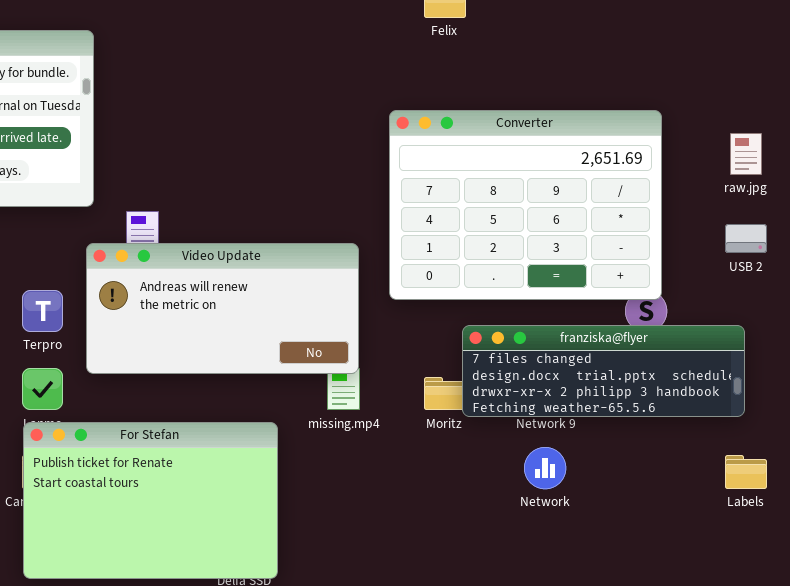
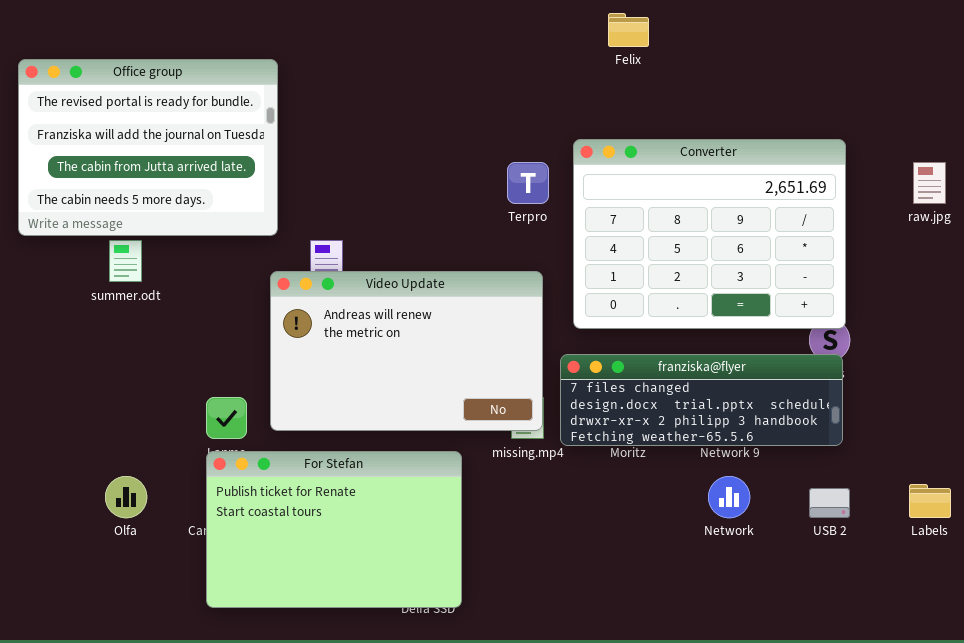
USB 2: [725,224,767,253] -> [809,488,850,518], moved
Video Update: [86,243,359,374] -> [270,271,543,431], resized
Terpro: [22,290,63,332] -> [507,162,549,204], moved
franziska@flyer: [462,325,745,417] -> [560,354,843,446], moved

